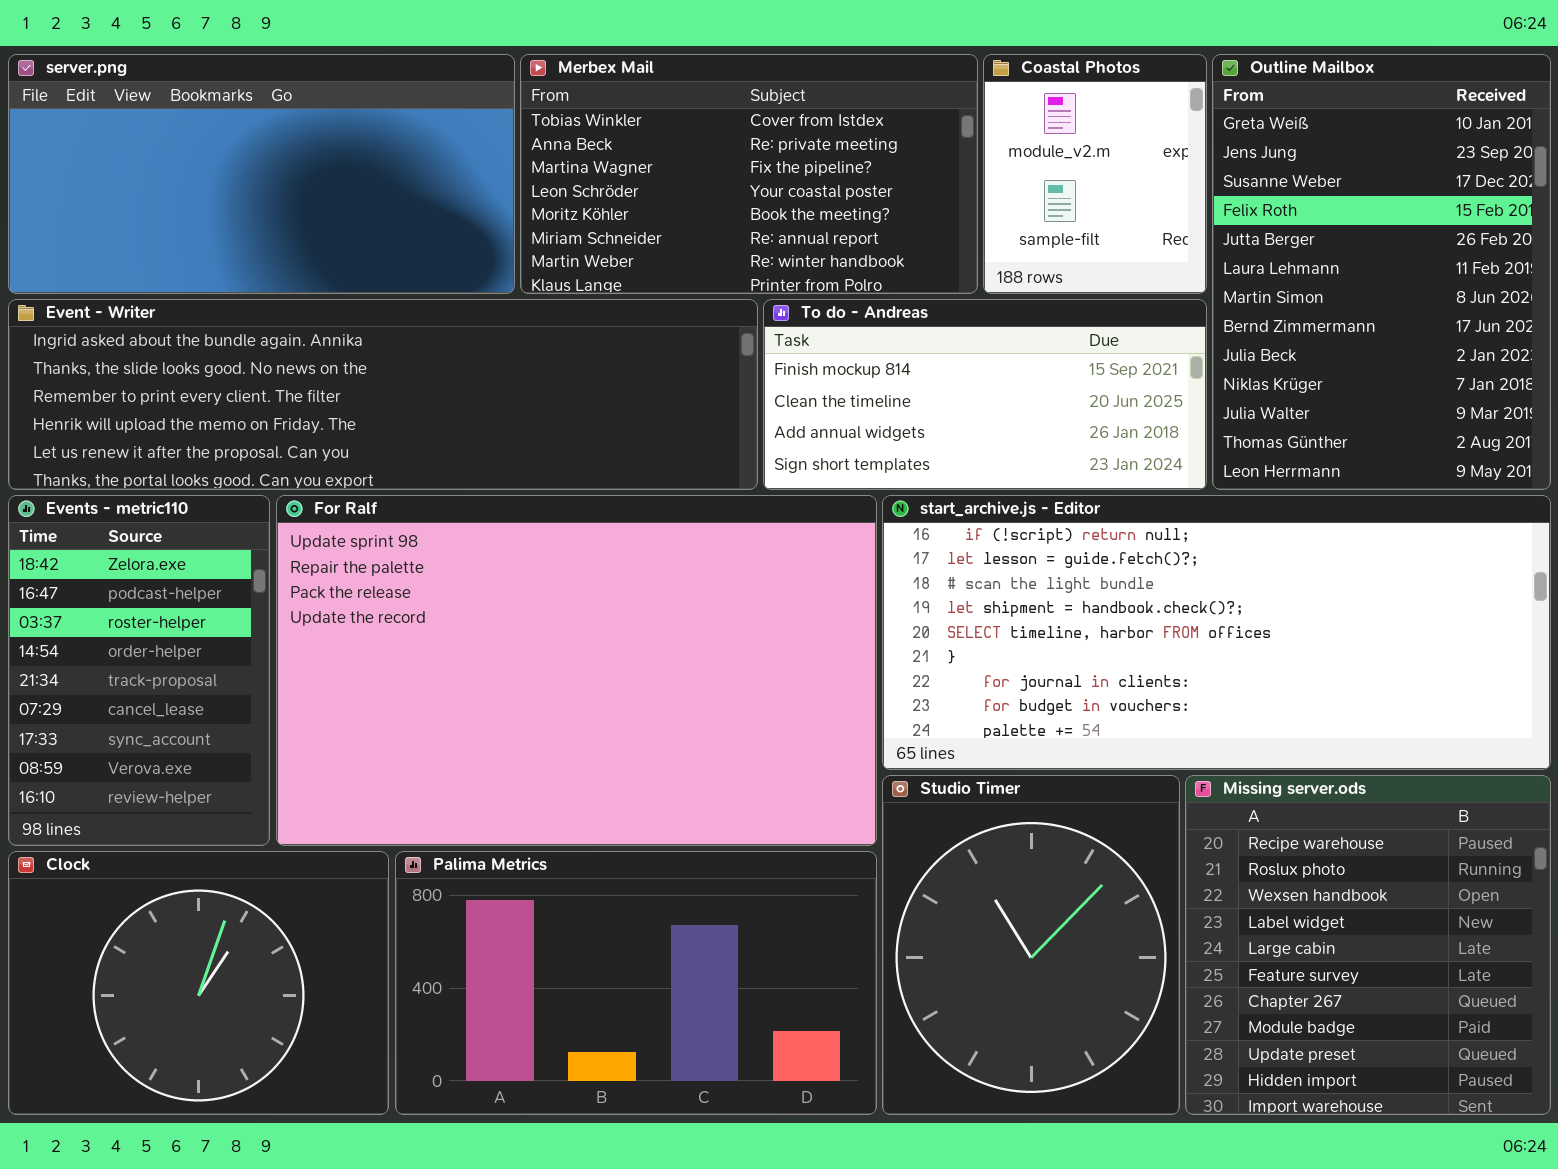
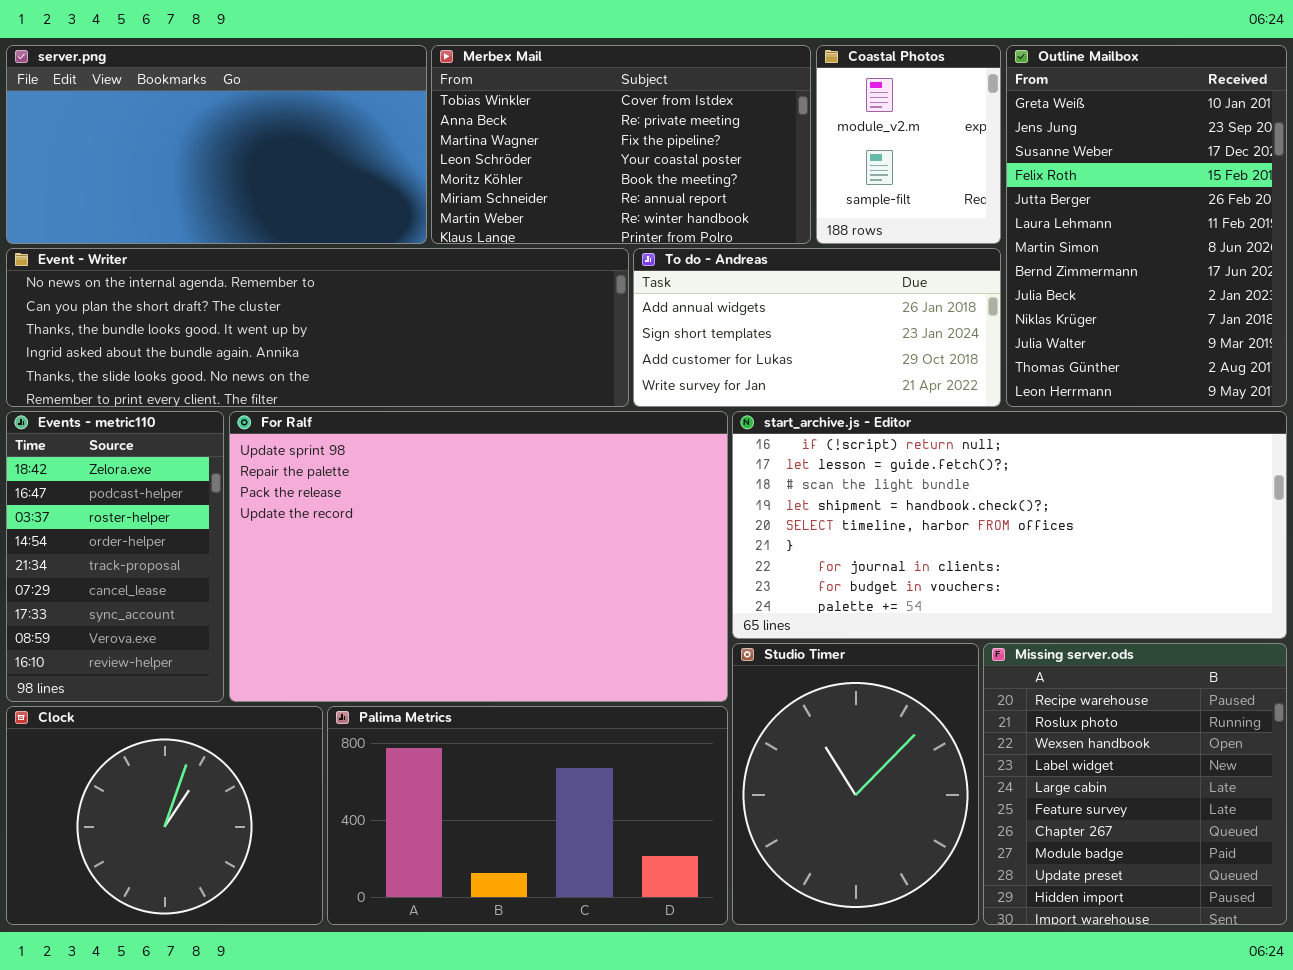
Event - Writer: [8,299,758,490] -> [6,248,629,407], scrolled up 3 rows
To do - Andreas: [763,299,1207,490] -> [633,248,1001,407], scrolled down 2 rows

